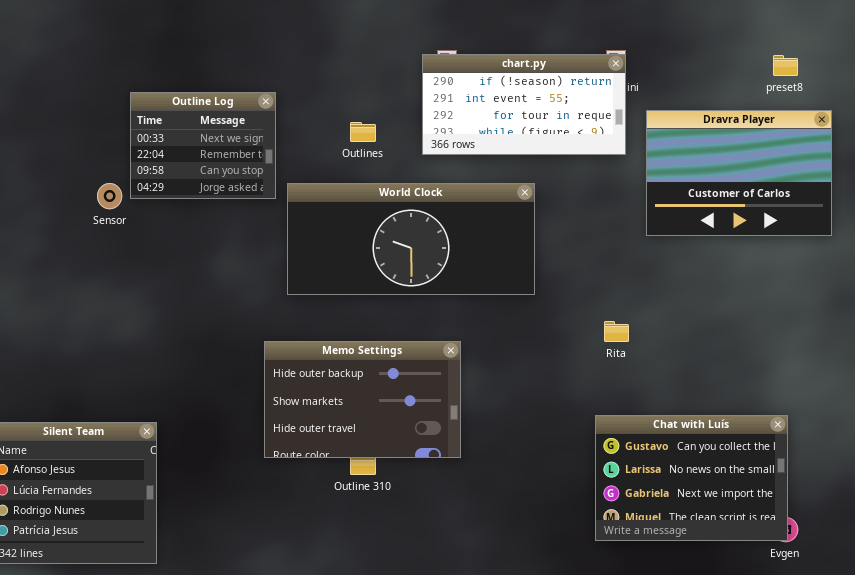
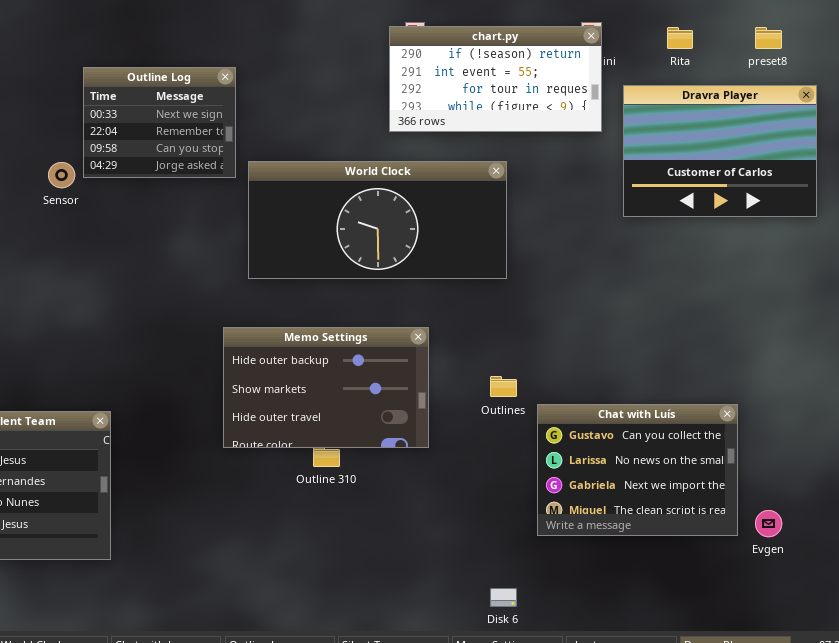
Outlines: [350,122,376,142] -> [490,376,517,397], moved
Rita: [604,321,629,342] -> [667,27,693,49], moved
Chat with Luís: [595,415,788,541] -> [537,404,738,536], moved

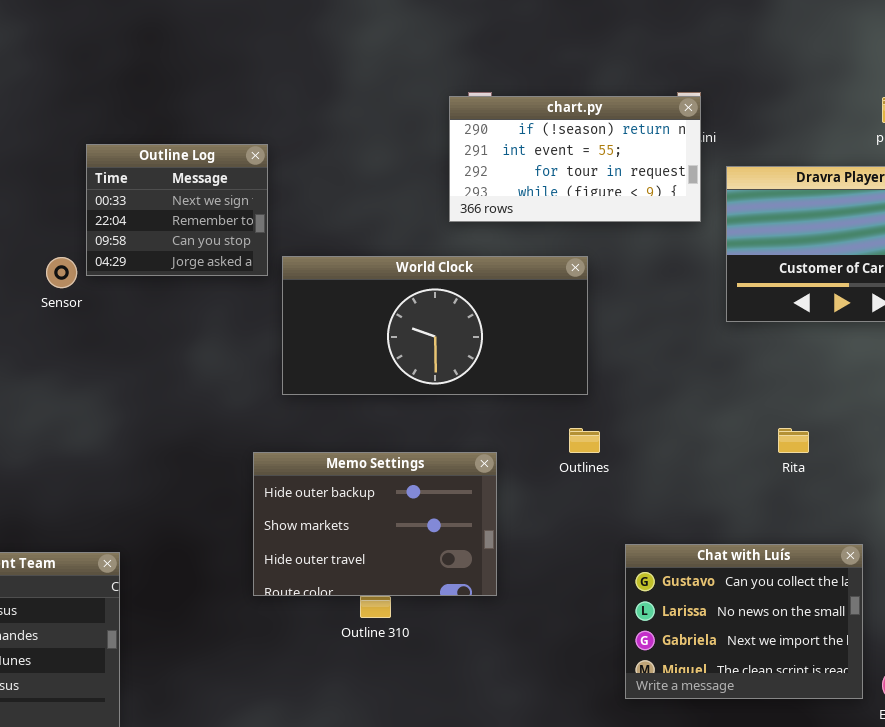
Rita: [667,27,693,49] -> [778,428,809,453], moved
Outlines: [490,376,517,397] -> [569,428,600,453], moved

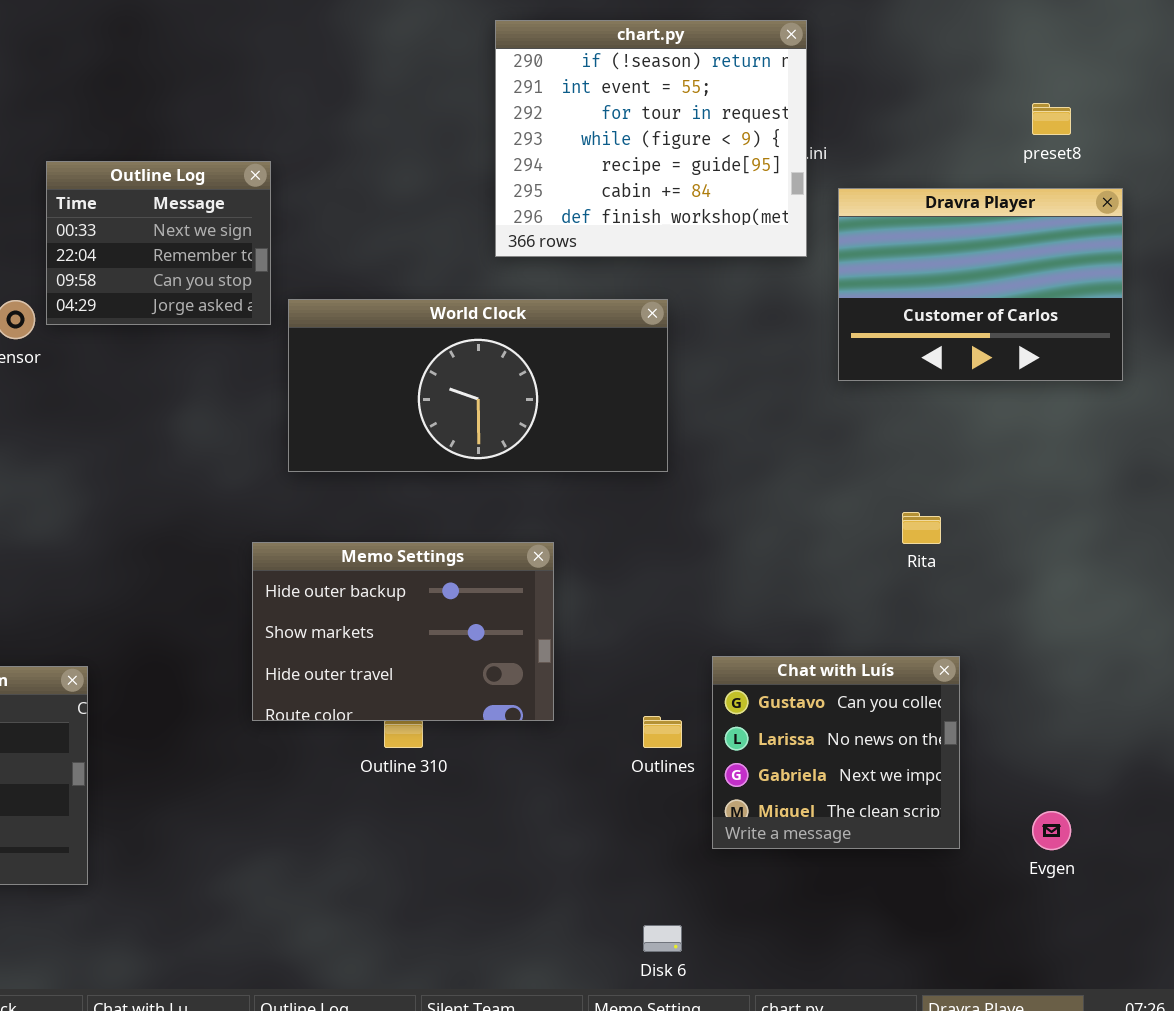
chart.py: [449,96,701,222] -> [495,20,807,257], resized
Outlines: [569,428,600,453] -> [643,716,682,748], moved
Chat with Luís: [625,544,863,699] -> [712,656,960,849], resized

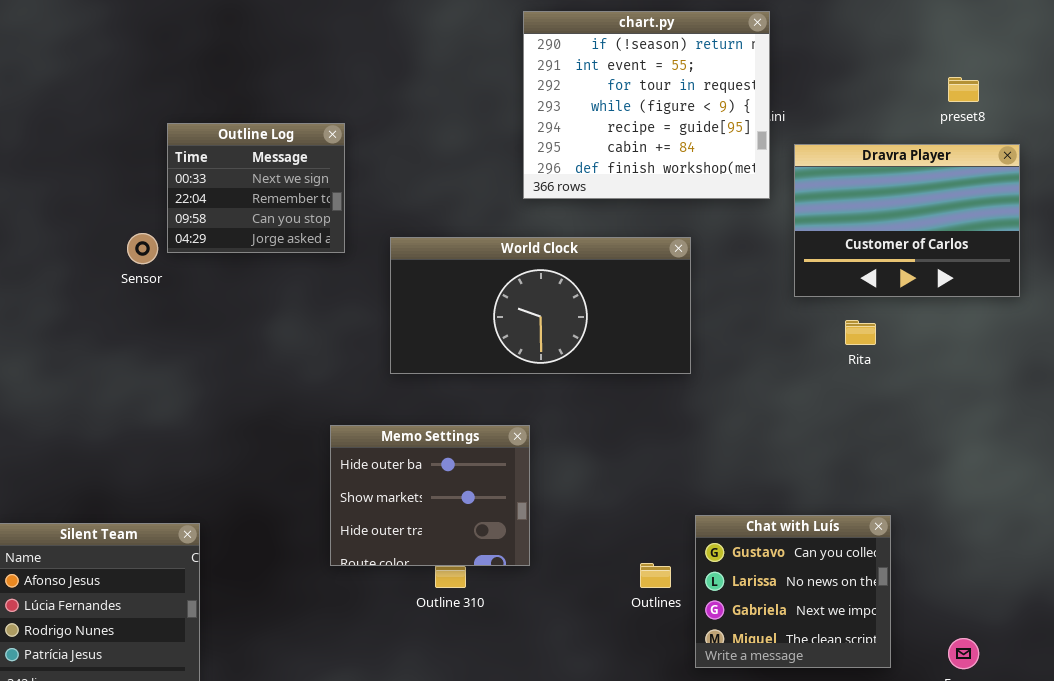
World Clock: [288,299,668,472] -> [390,237,691,374], moved
Rita: [902,512,941,544] -> [845,320,876,345], moved
Memo Settings: [252,542,554,721] -> [330,425,530,566], resized

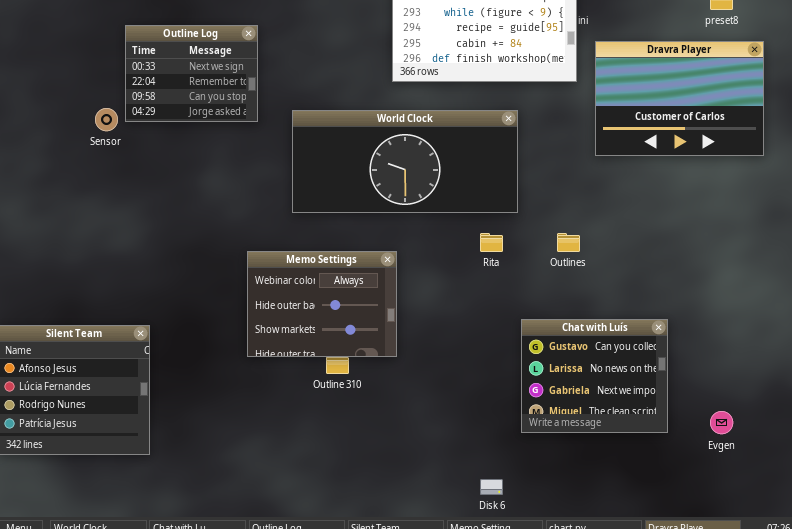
Rita: [845,320,876,345] -> [480,233,503,252], moved
Memo Settings: [330,425,530,566] -> [247,251,397,357], scrolled up 1 row
Outlines: [640,563,671,588] -> [557,233,580,252], moved

